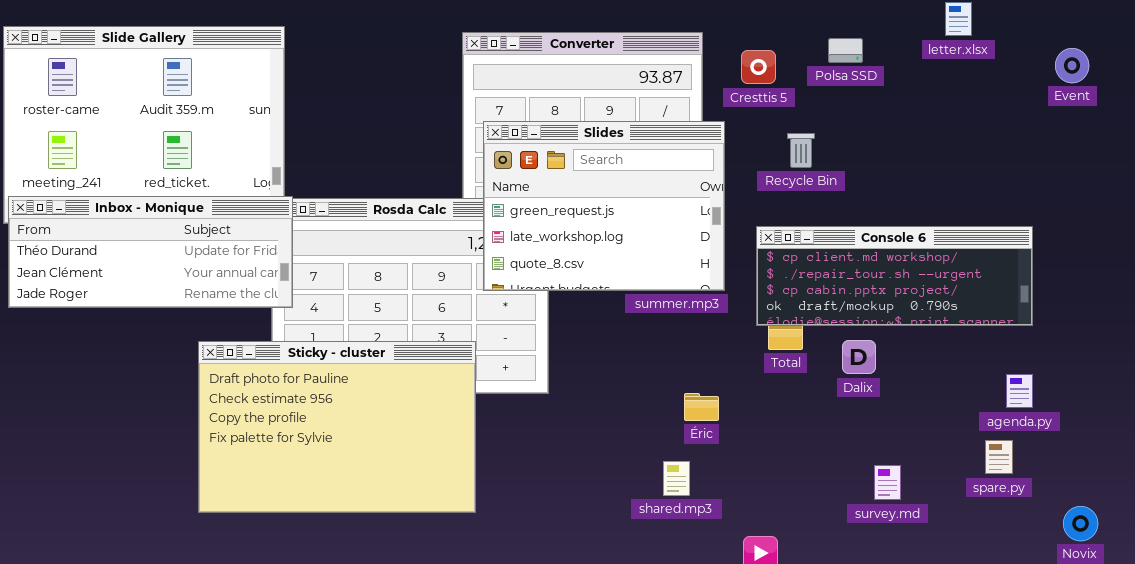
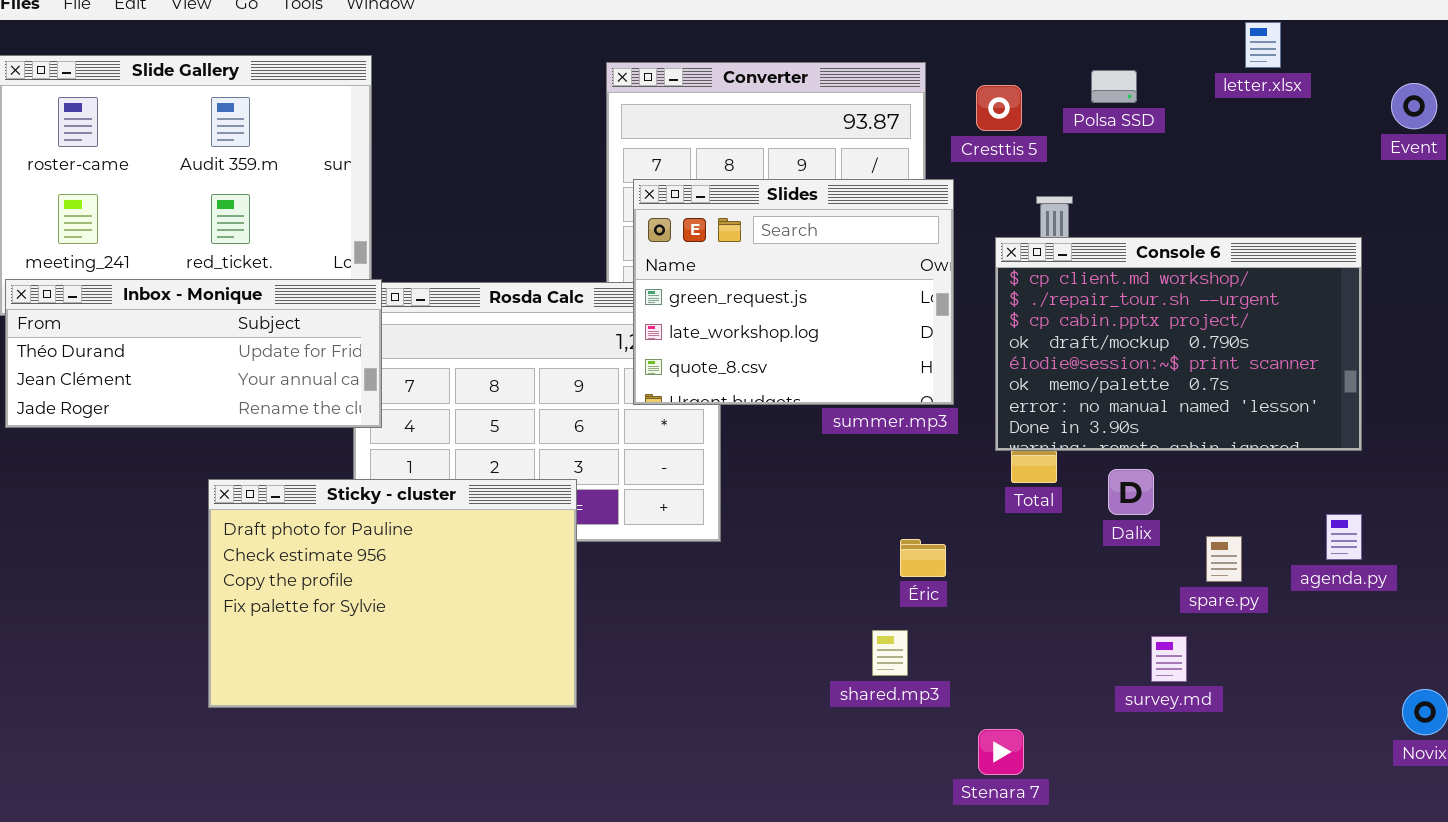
Console 6: [756,226,1033,326] -> [995,237,1362,451], resized
Sticky - cluster: [198,341,476,513] -> [208,479,577,708], moved
spare.py: [985,440,1013,474] -> [1206,536,1242,582], moved

